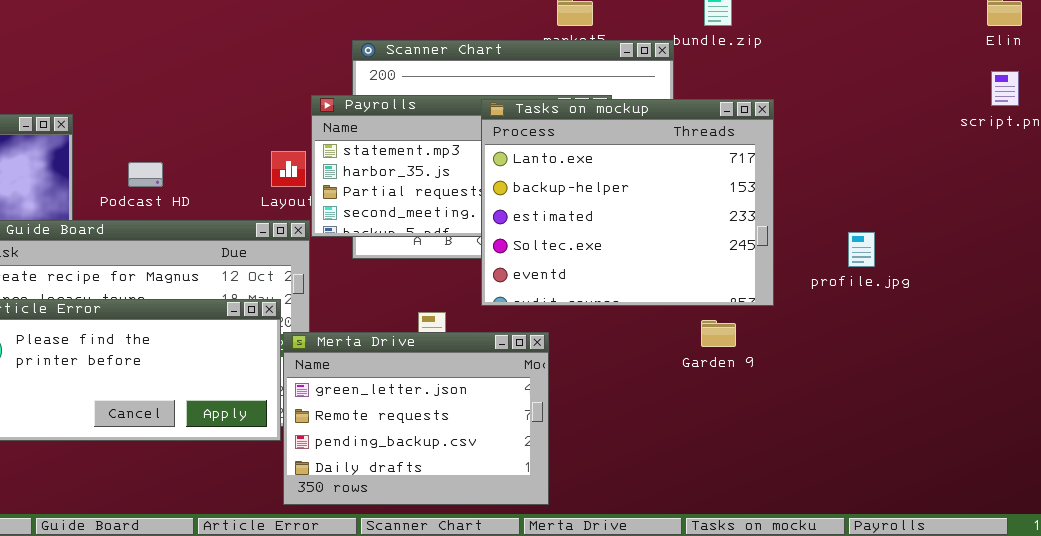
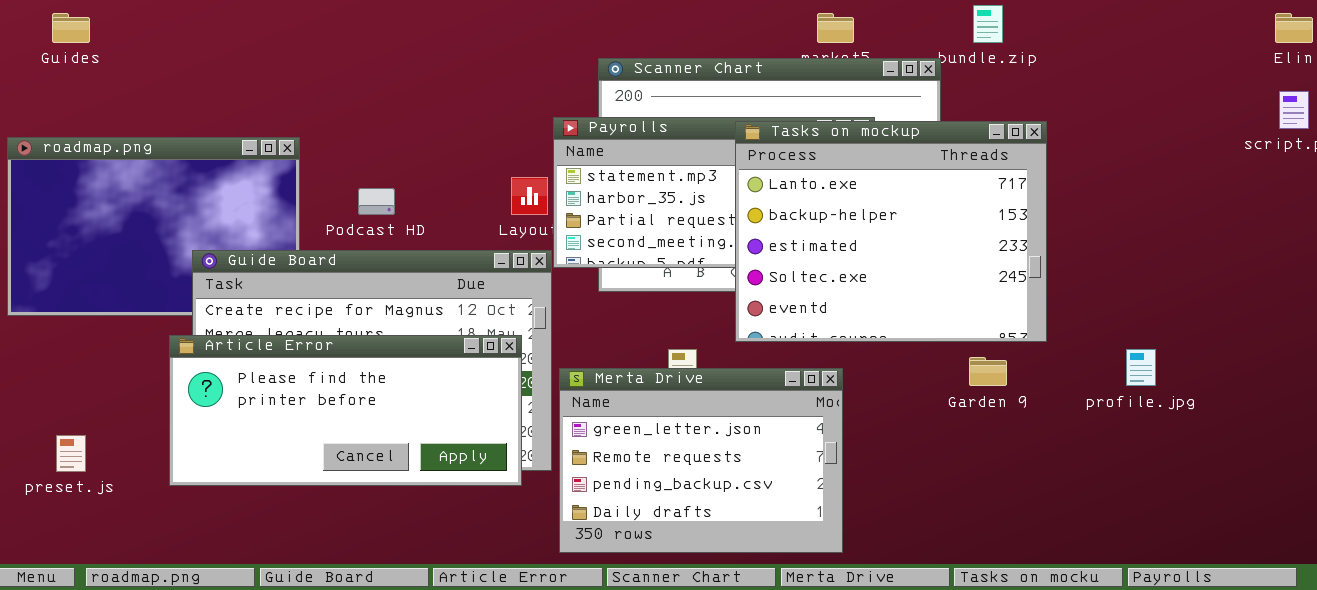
profile.jpg: [848,232,875,267] -> [1126,349,1156,386], moved
Merta Drive: [283,332,549,505] -> [559,368,843,553], moved

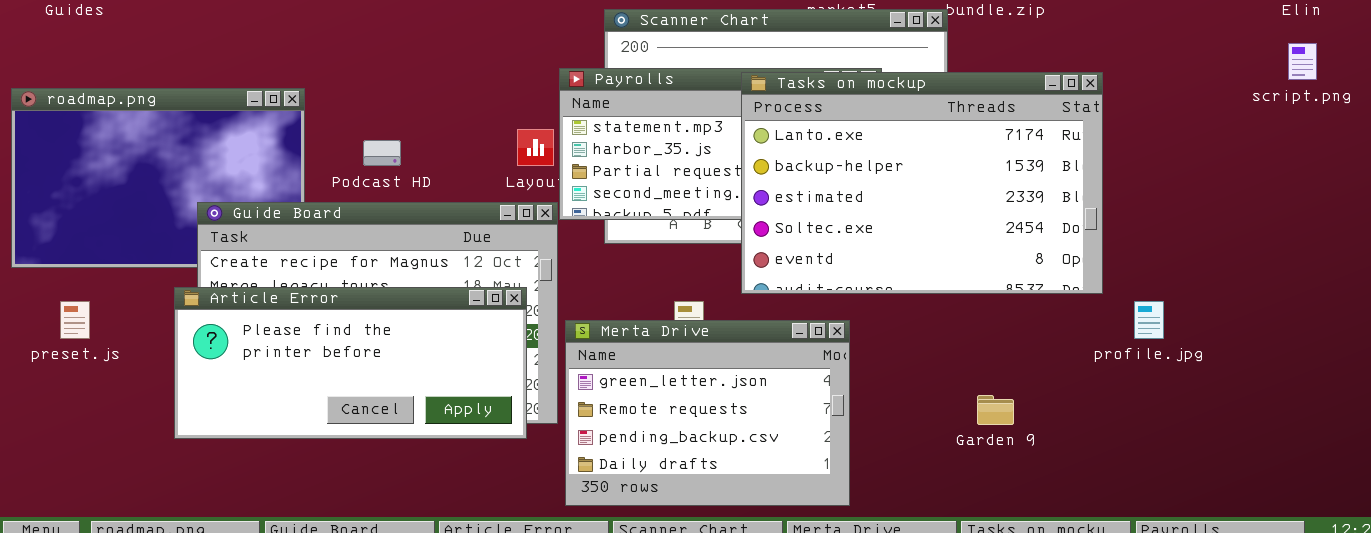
Tasks on mockup: [735,121,1047,342] -> [741,72,1103,294], resized
Garden 9: [969,357,1007,386] -> [977,395,1014,425], moved
preset.js: [56,435,86,472] -> [60,301,90,339], moved

